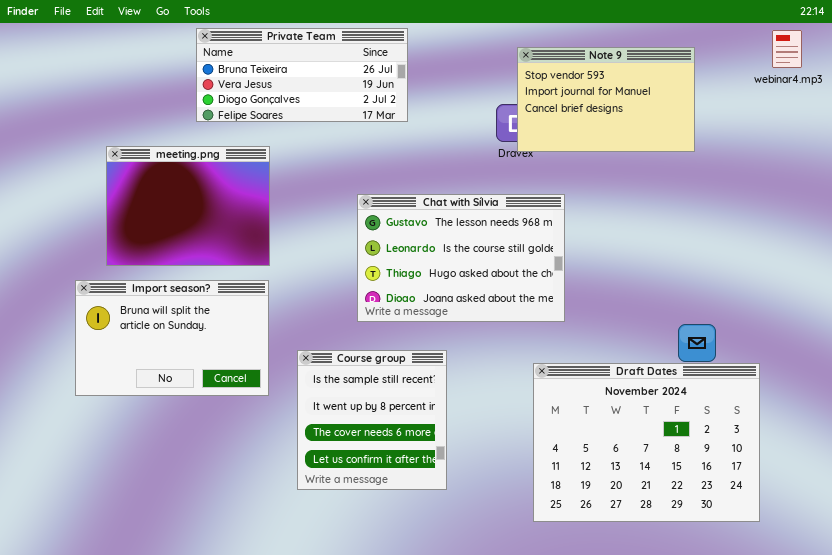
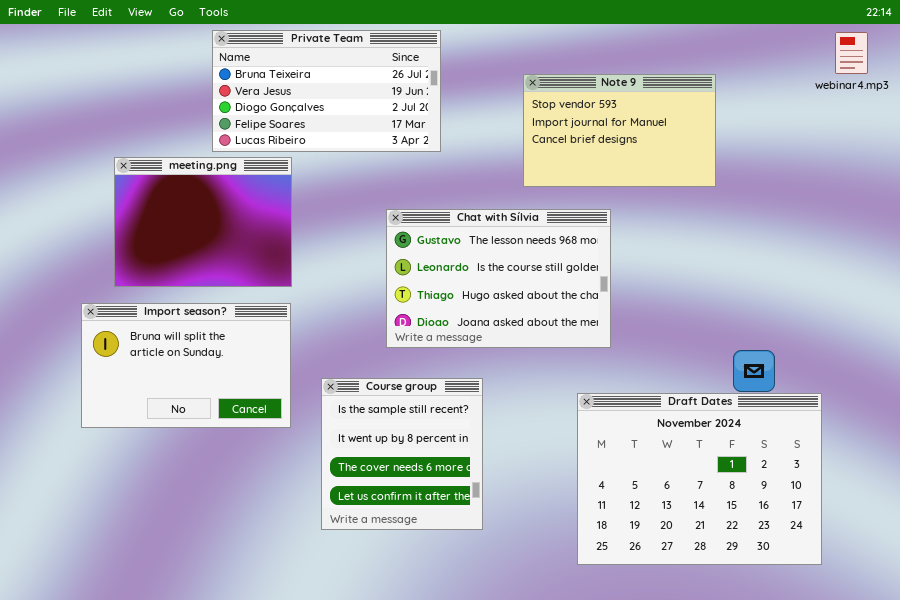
Private Team: [196,28,408,122] -> [212,30,441,152], resized
Note 9: [517,47,695,152] -> [523,74,716,187], moved

